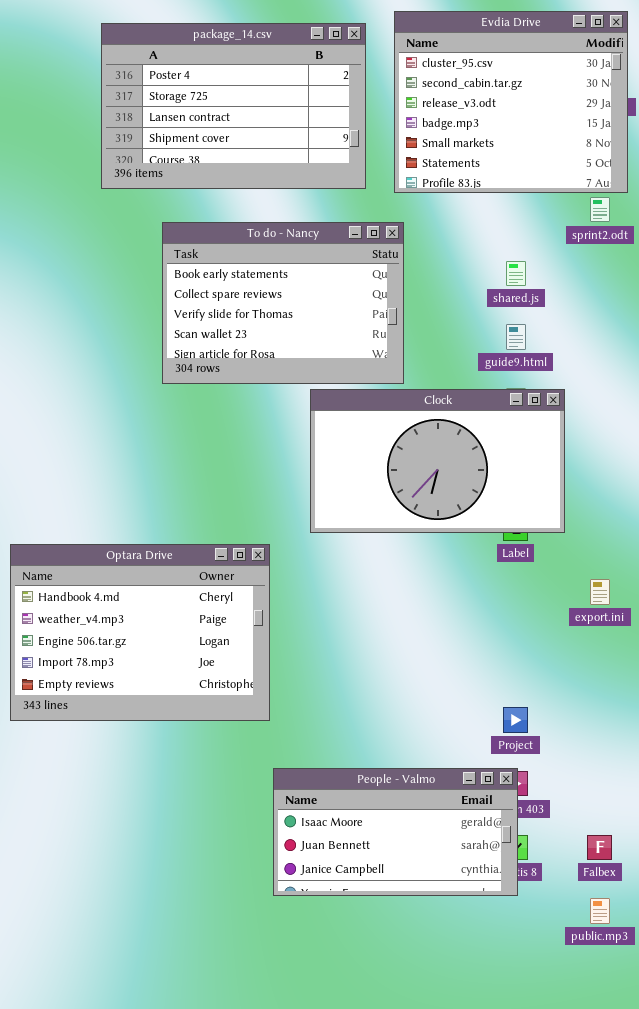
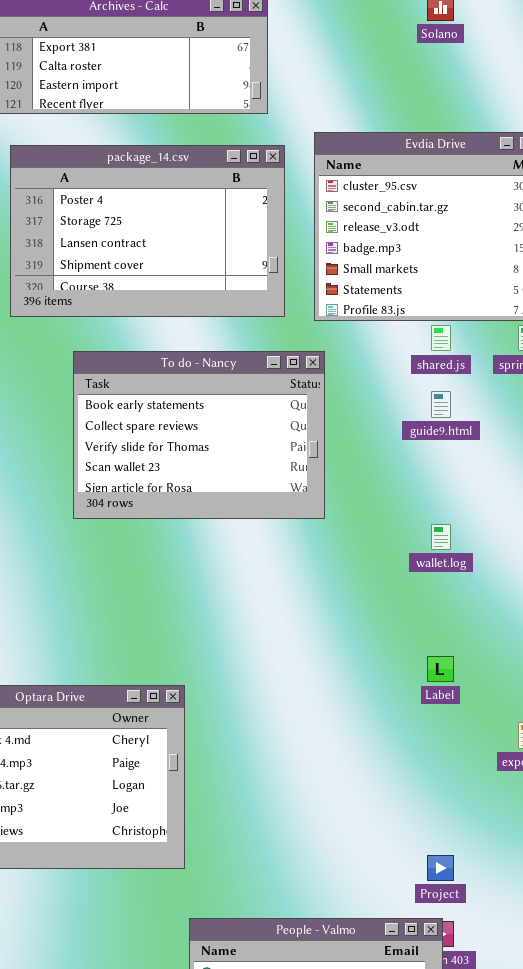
shared.js: [506,261,526,286] -> [431,325,451,351], moved
guide9.html: [506,324,526,350] -> [431,391,451,418], moved
Clock: [310,389,565,533] -> none, closed

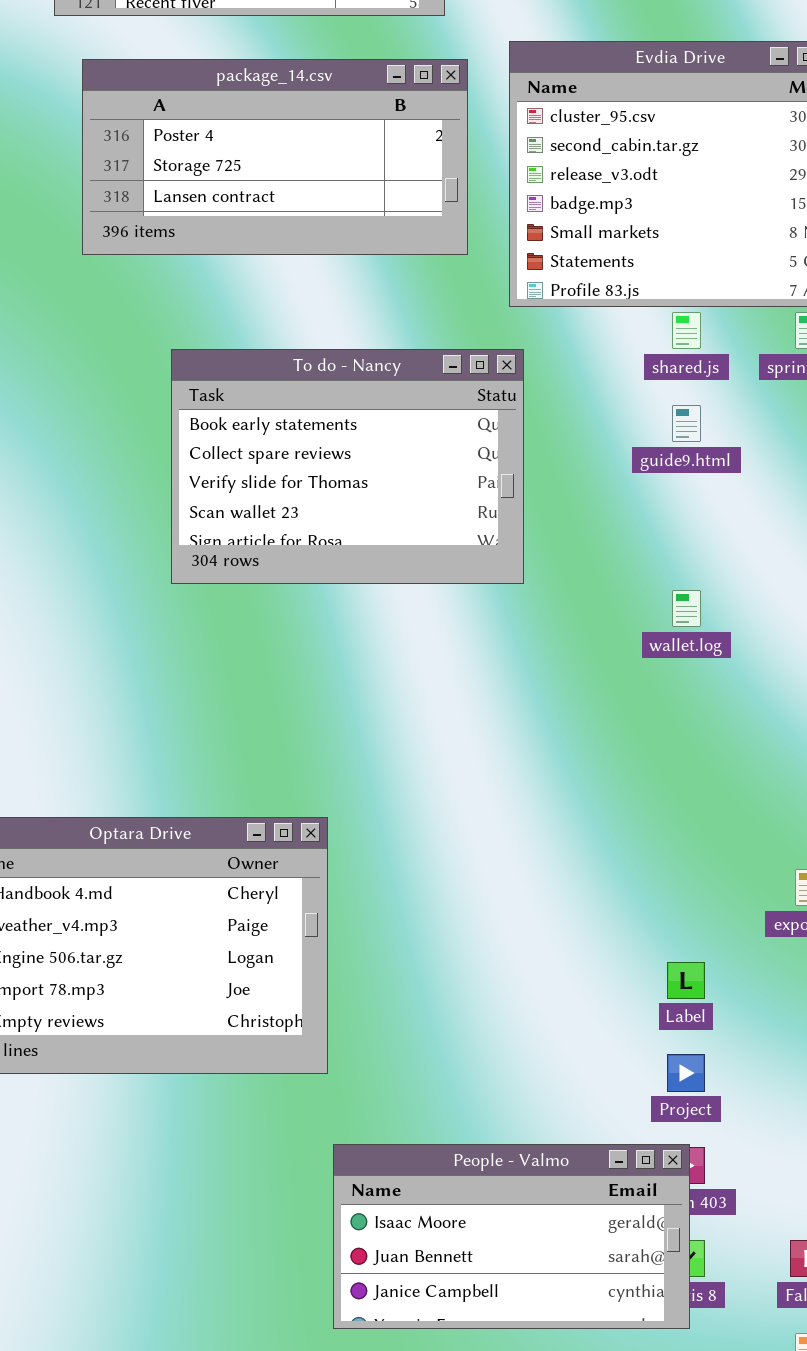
package_14.csv: [10,145,285,317] -> [82,59,468,255], resized
Label: [427,656,454,682] -> [667,962,705,999], moved

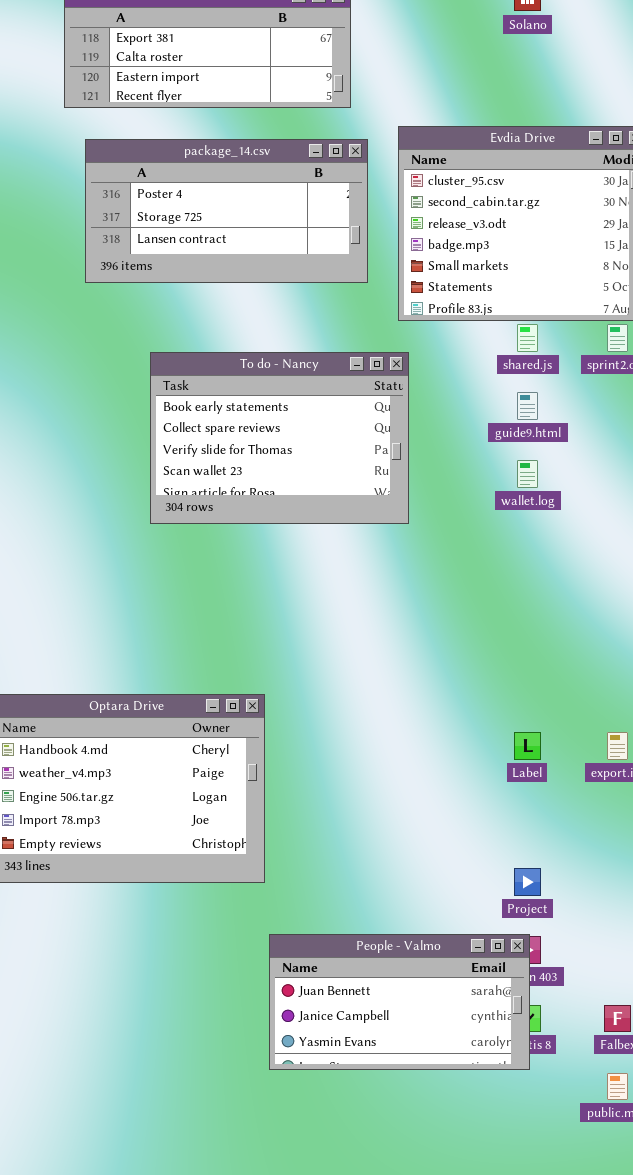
wallet.log: [672,590,701,627] -> [517,460,538,488], moved
Label: [667,962,705,999] -> [514,732,541,760], moved
People - Valmo: [333,1144,690,1329] -> [269,934,530,1070], scrolled down 1 row

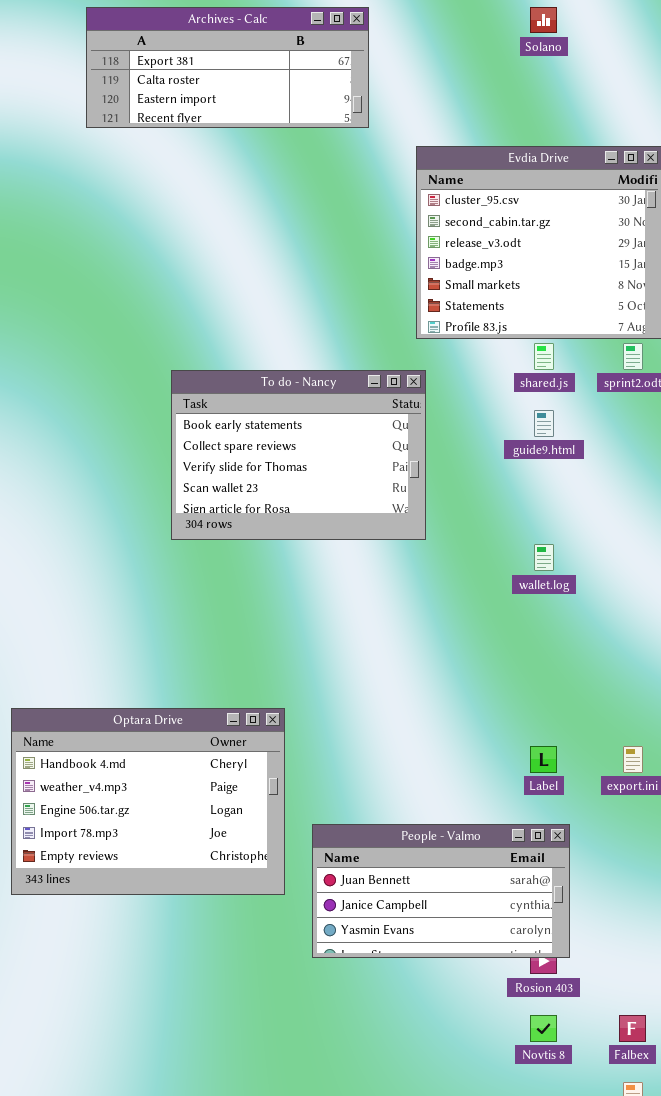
package_14.csv: [85,139,368,283] -> none, closed
wallet.log: [517,460,538,488] -> [534,544,554,571], moved
People - Valmo: [269,934,530,1070] -> [312,824,570,958], moved

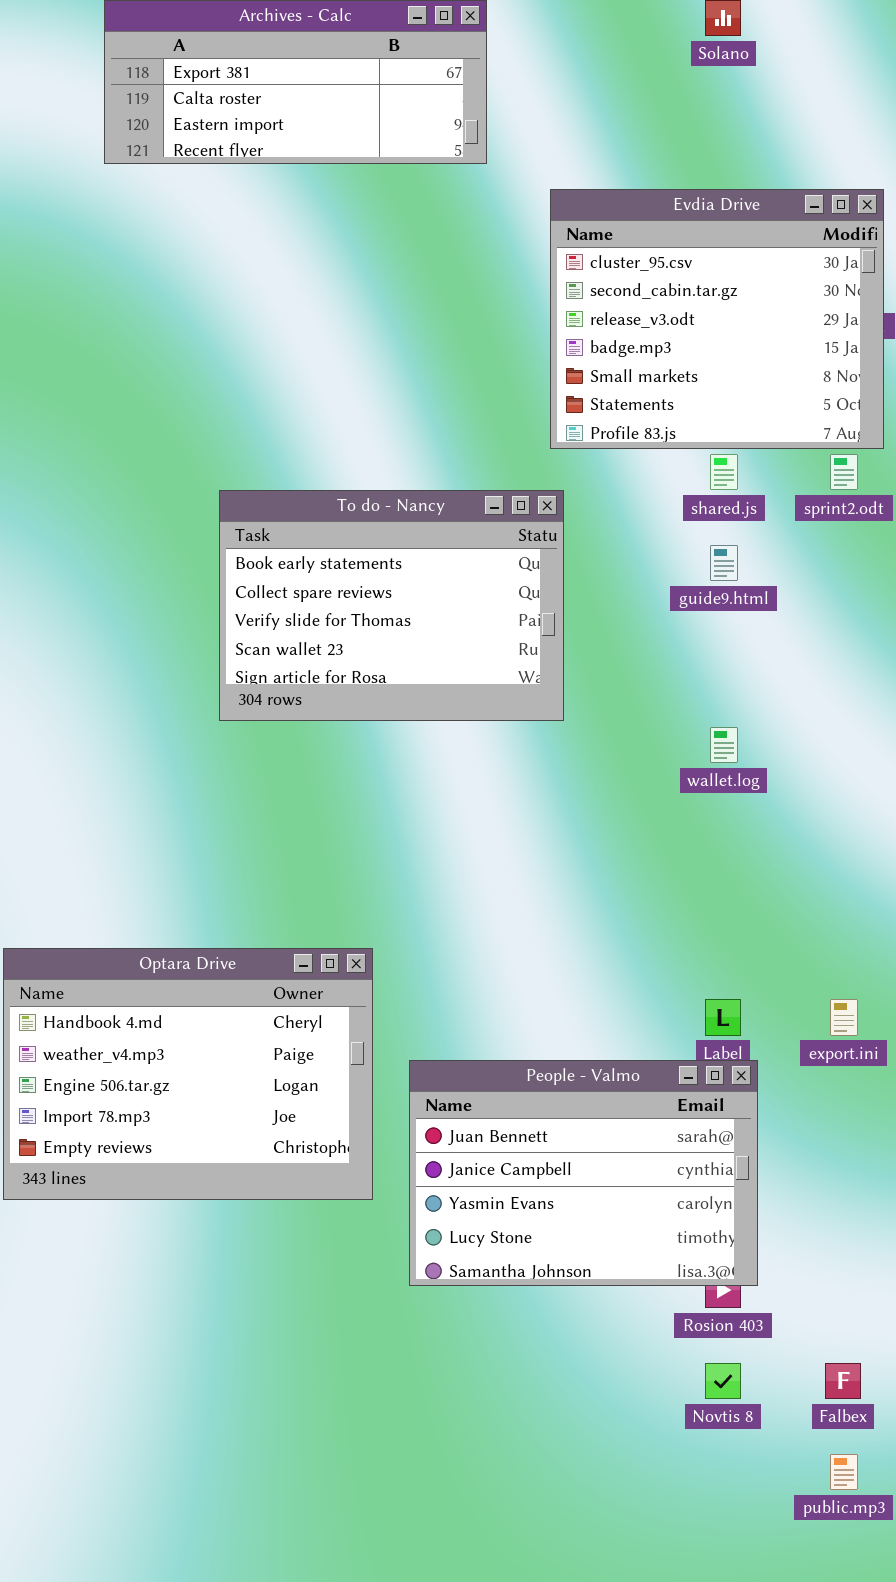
People - Valmo: [312,824,570,958] -> [409,1060,758,1286], resized

